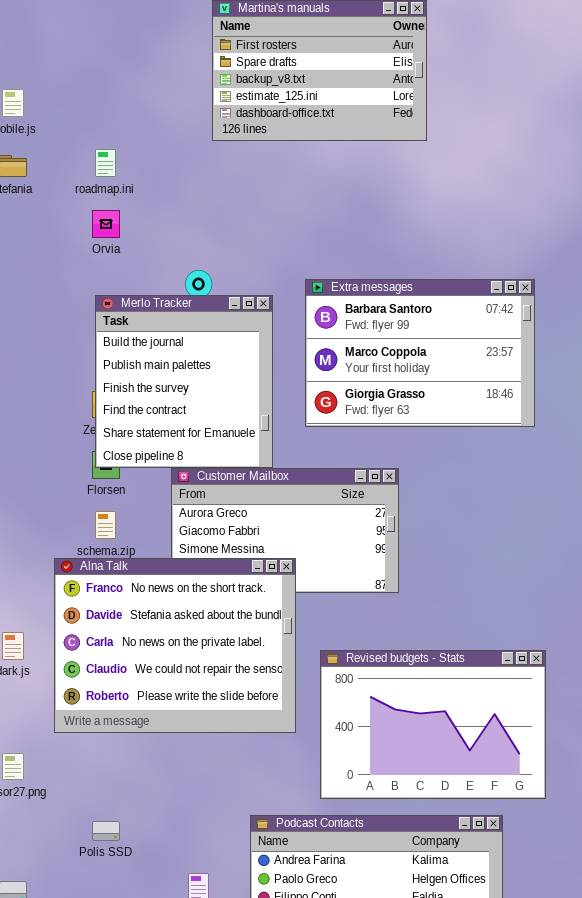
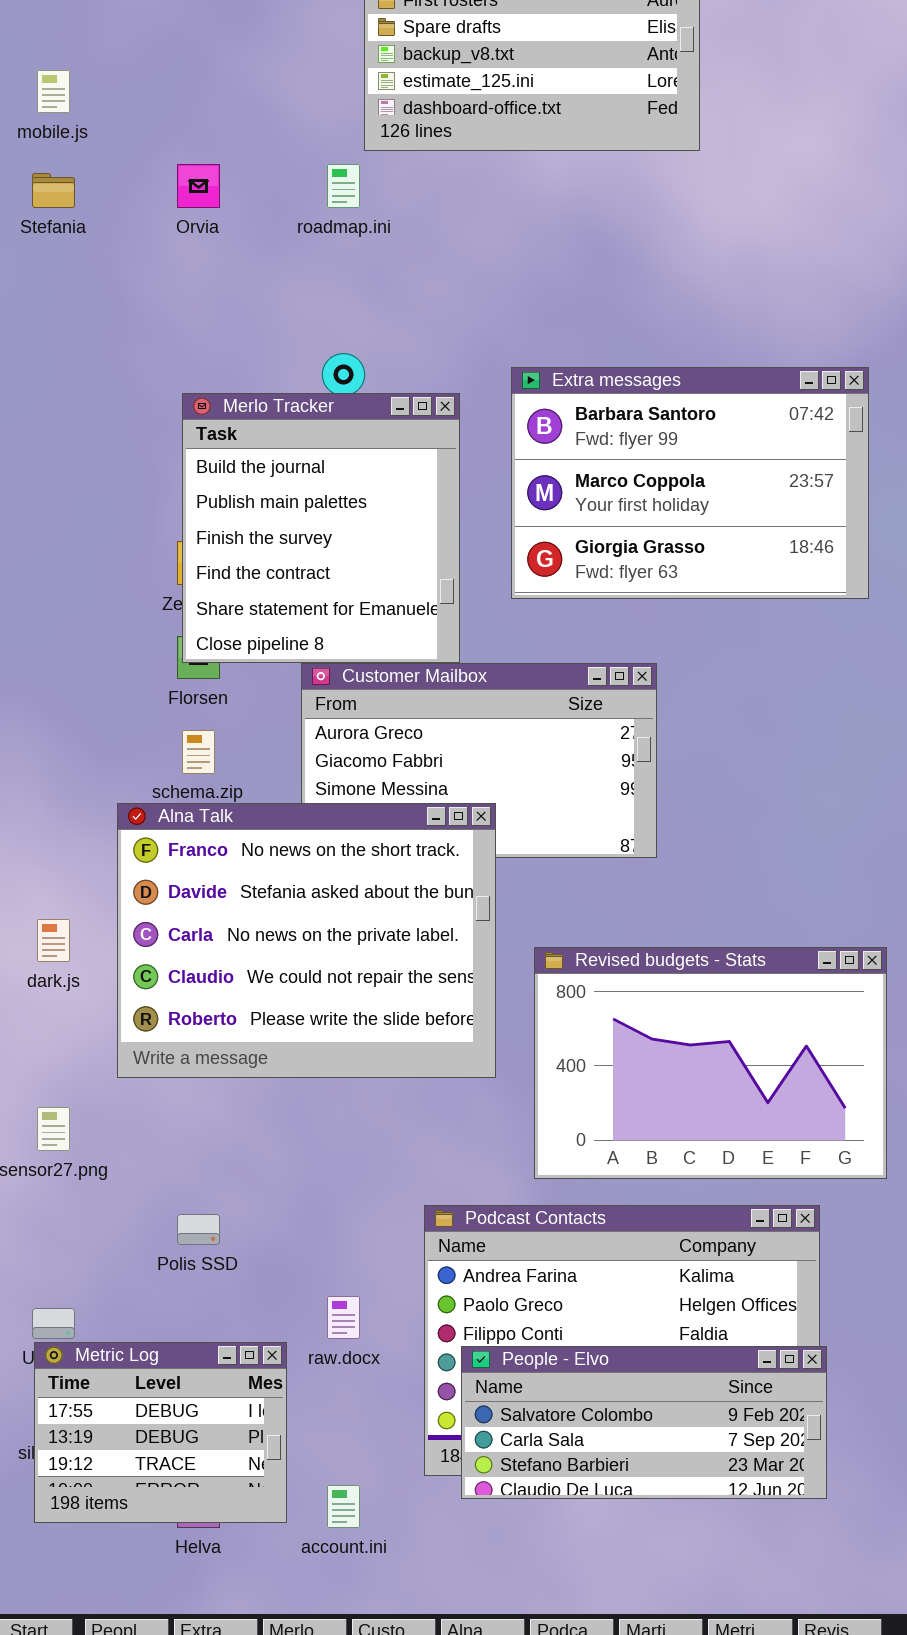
roadmap.ini: [95,149,116,177] -> [327,164,360,208], moved
Orvia: [92,210,120,238] -> [177,164,220,208], moved

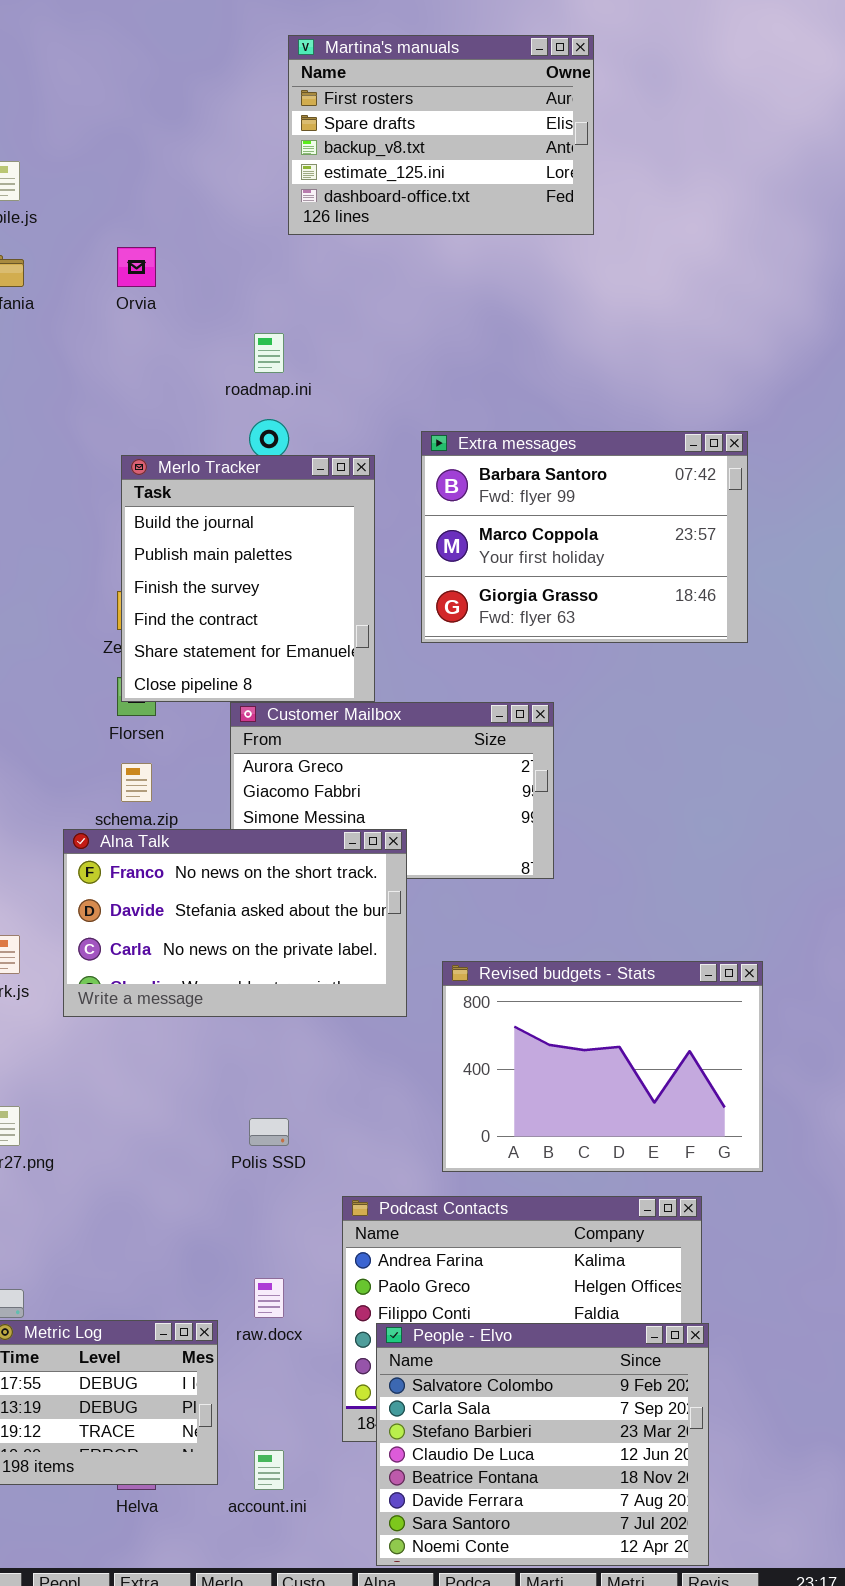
roadmap.ini: [327,164,360,208] -> [254,333,284,373], moved
Alna Talk: [117,803,496,1078] -> [63,829,407,1017], resized
Polis SSD: [177,1214,220,1245] -> [249,1118,289,1146], moved
People - Elvo: [461,1346,827,1499] -> [376,1323,709,1566], resized

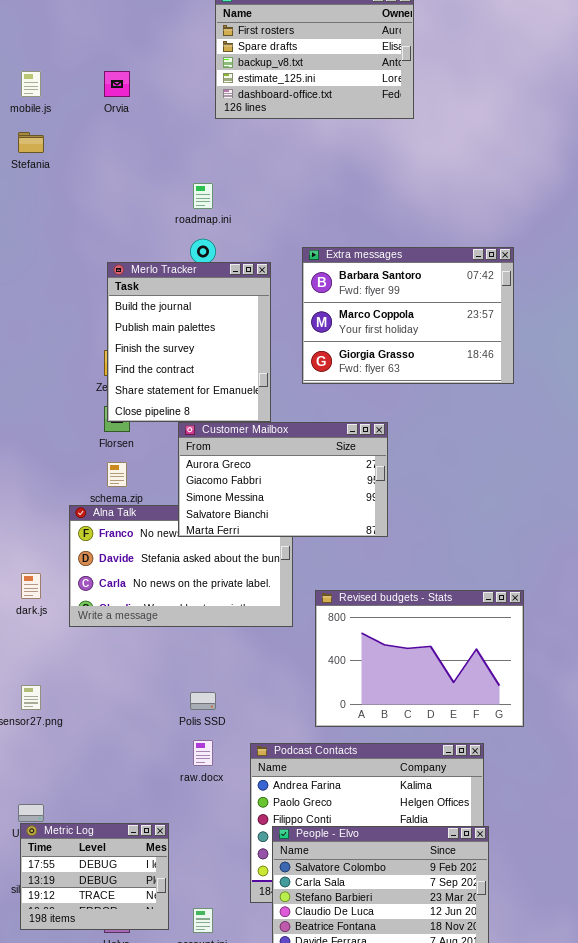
Orvia: [117,247,156,287] -> [104,71,130,97], moved
Customer Mailbox: [230,702,554,879] -> [178,422,388,537], raised
raw.docx: [254,1278,284,1318] -> [193,740,213,766], moved

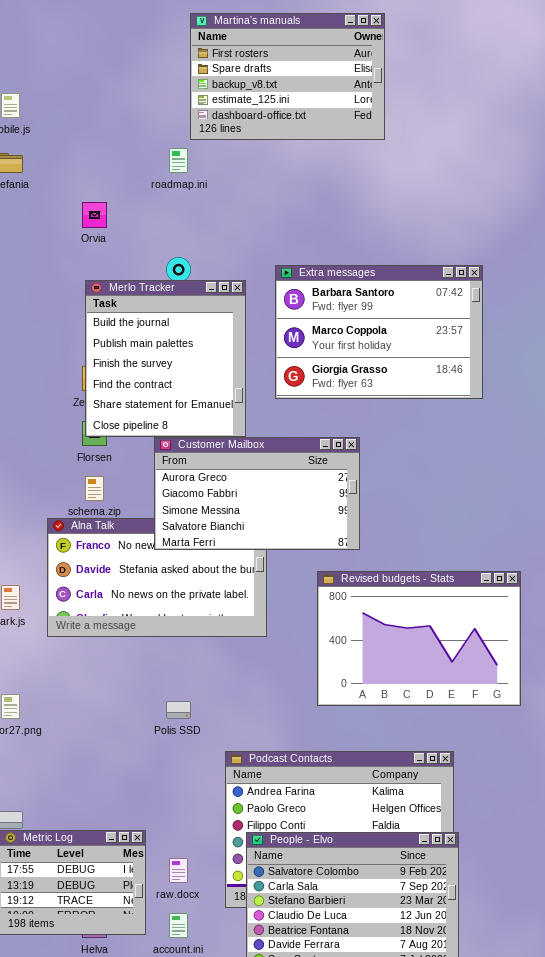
Orvia: [104,71,130,97] -> [82,202,107,228], moved
roadmap.ini: [193,183,213,209] -> [169,148,188,173], moved
Revised budgets - Stats: [315,590,524,727] -> [317,571,521,706], moved
raw.docx: [193,740,213,766] -> [169,858,188,883], moved

